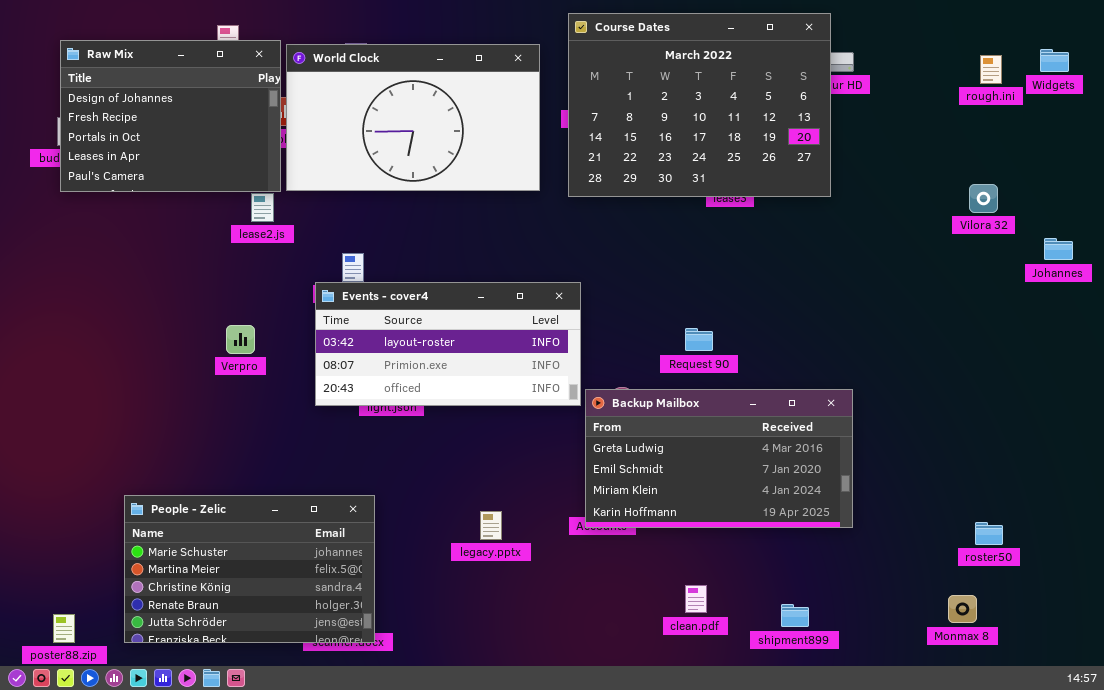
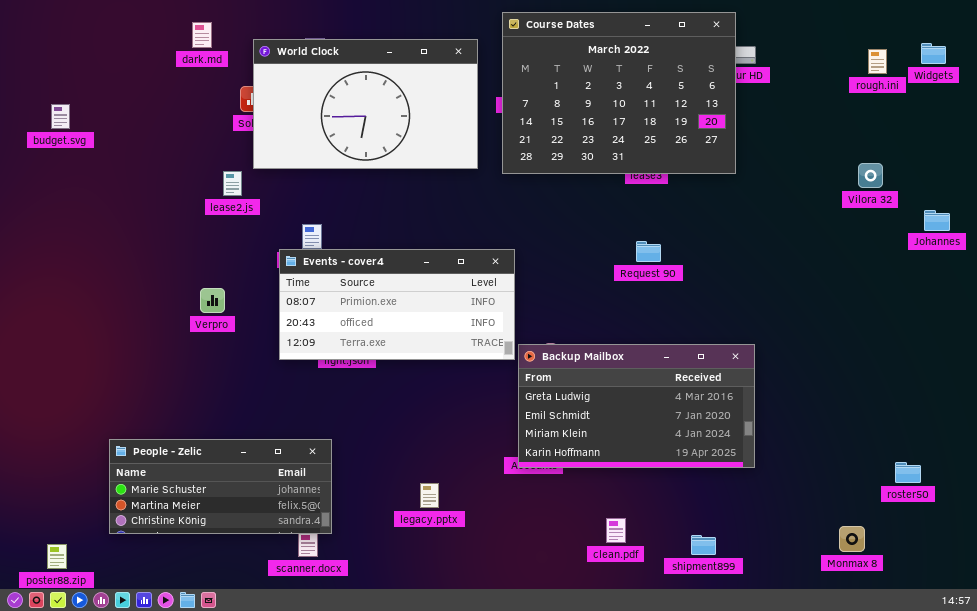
Raw Mix: [60,40,281,192] -> none, closed
Events - cover4: [315,282,581,406] -> [279,249,515,360], scrolled down 1 row
Request 90: [685,328,713,351] -> [636,241,661,262], moved
People - Zelic: [124,495,375,643] -> [109,439,332,534], resized
legacy.pptx: [480,511,502,540] -> [420,483,439,508], moved
roster50: [975,522,1003,545] -> [895,462,921,483], moved

